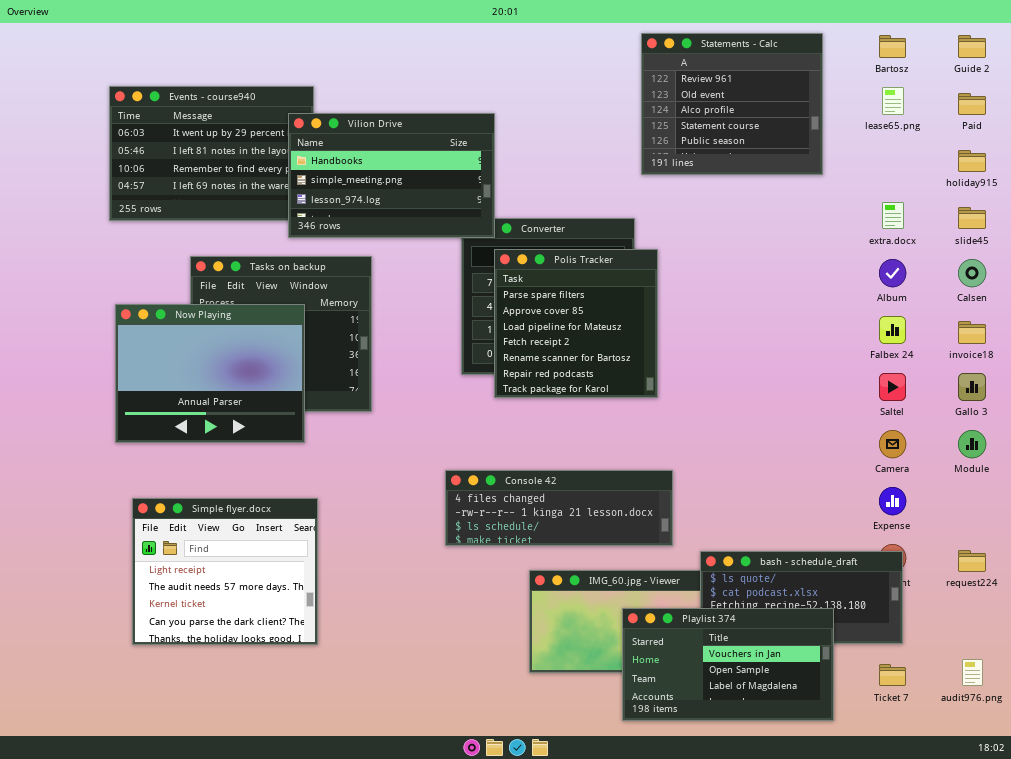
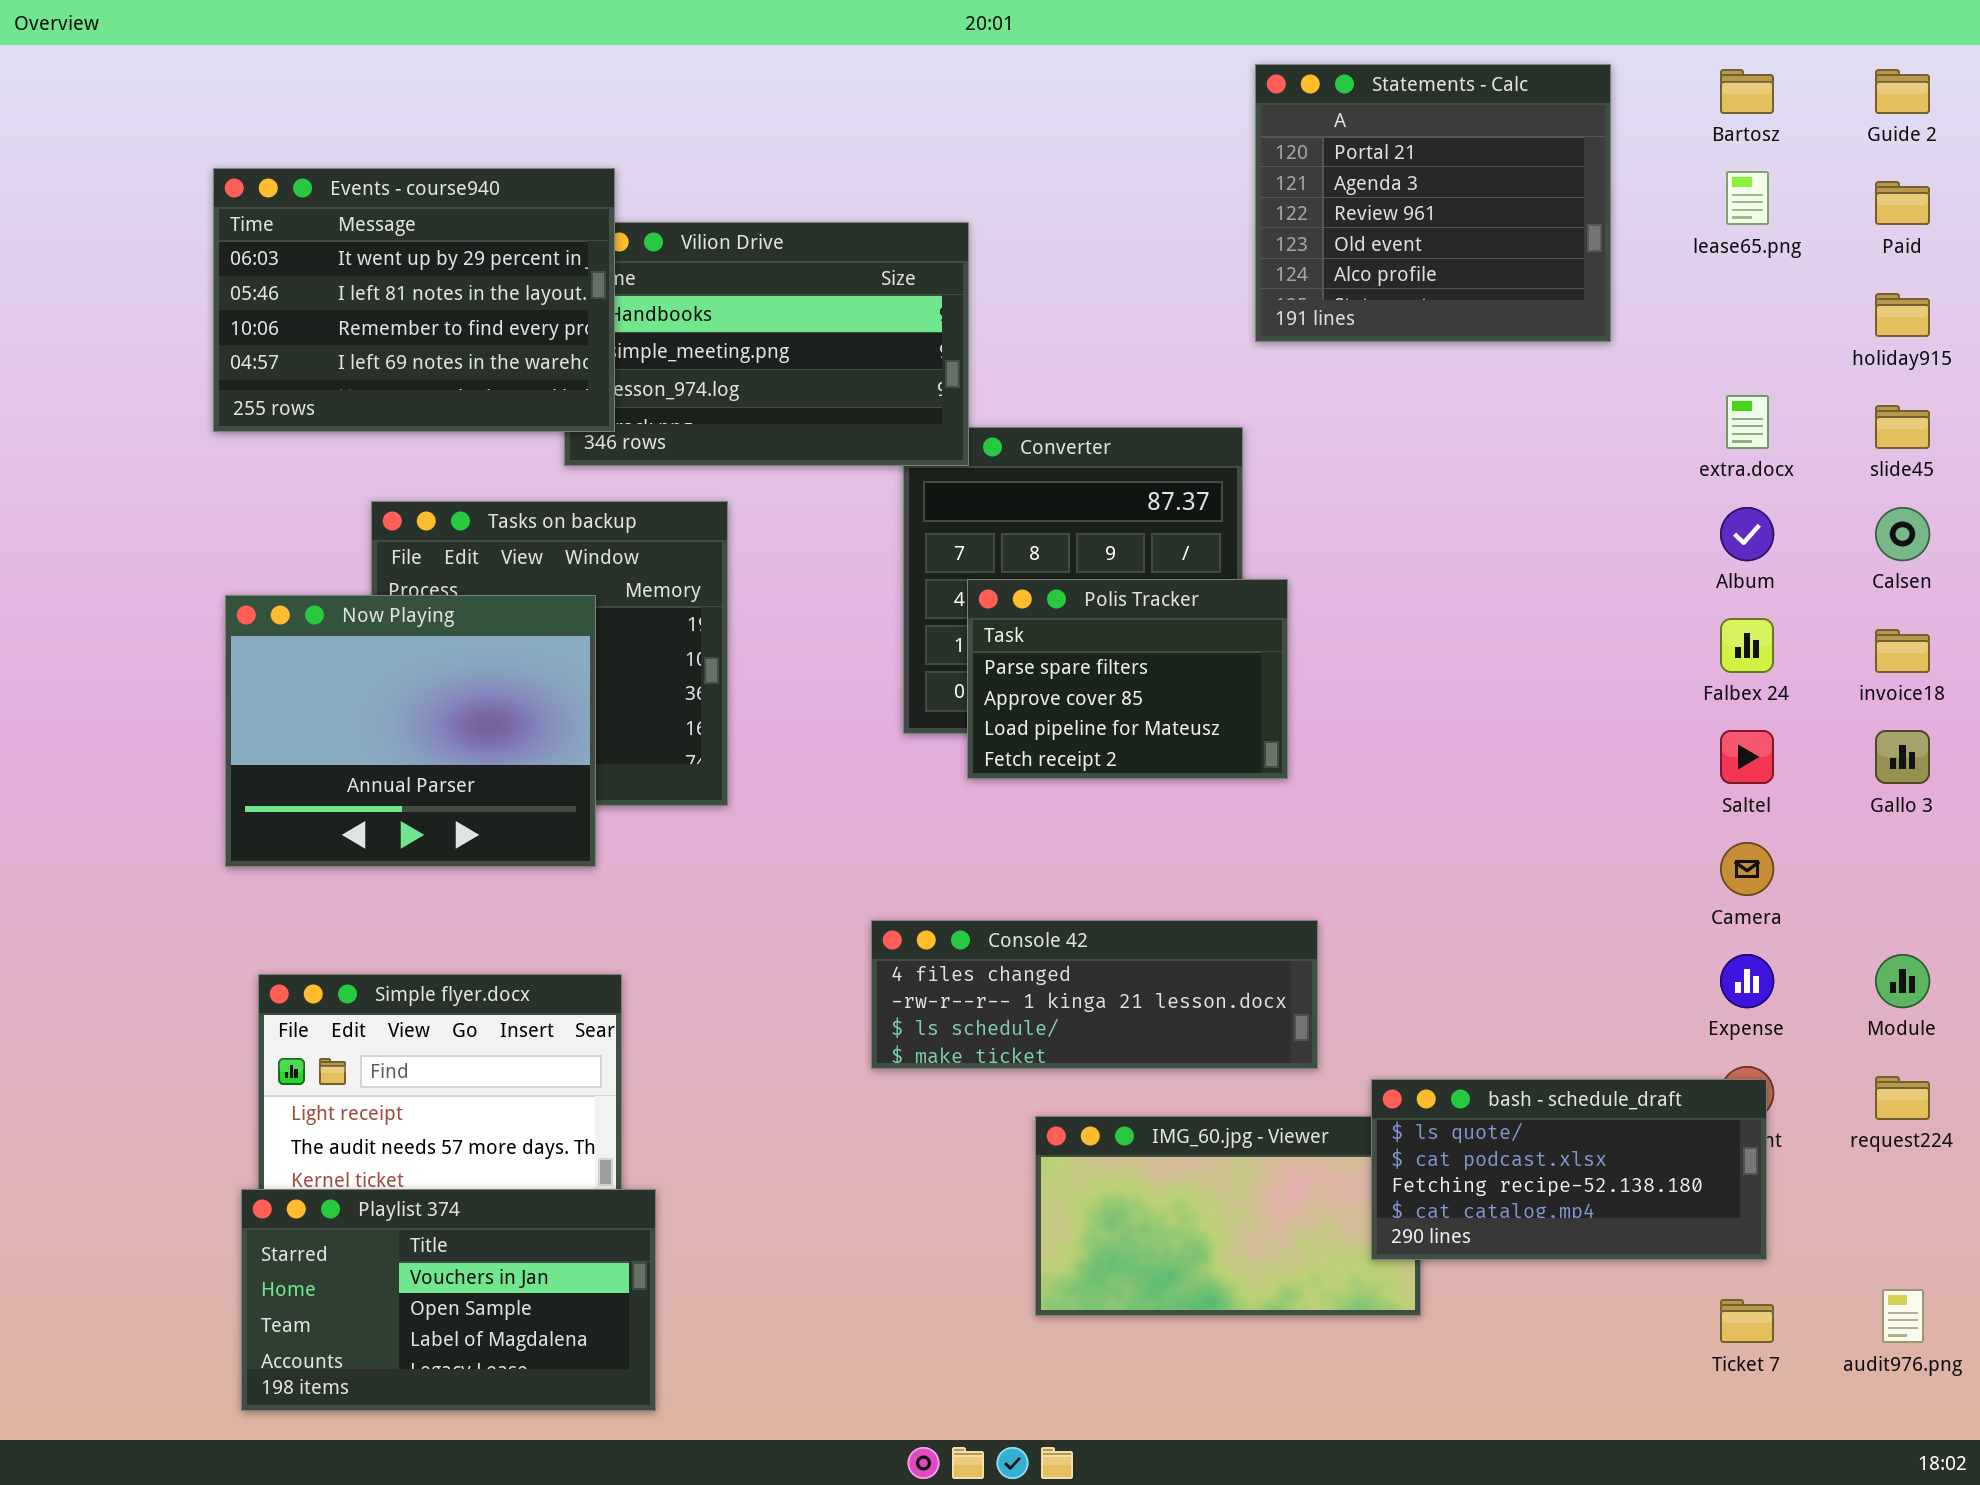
Statements - Calc: [641,33,823,175] -> [1255,64,1611,342], scrolled up 2 rows
Events - course940: [109,86,314,221] -> [213,168,615,432], raised
Polis Tracker: [494,249,658,398] -> [967,579,1288,779], resized
Module: [958,430,986,458] -> [1875,954,1930,1008], moved
Playlist 374: [622,608,834,721] -> [241,1189,656,1411], moved

